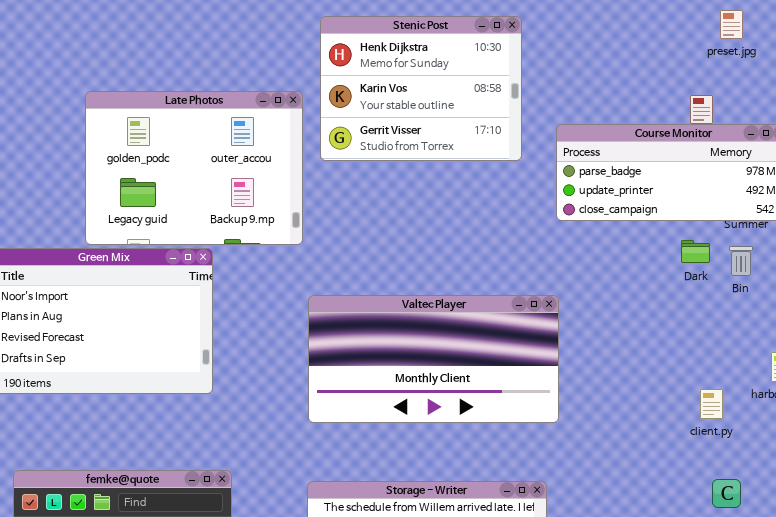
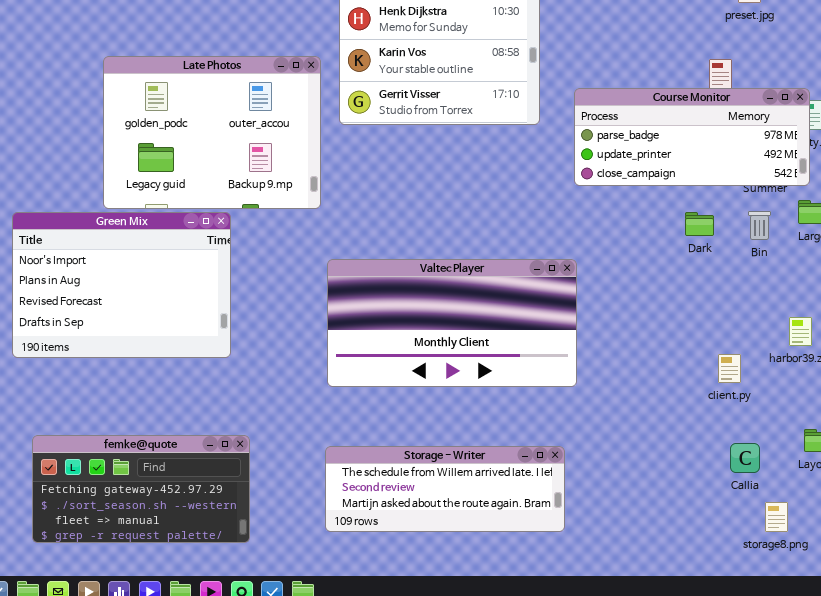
Dark: [681,240,710,263] -> [685,212,714,236], moved

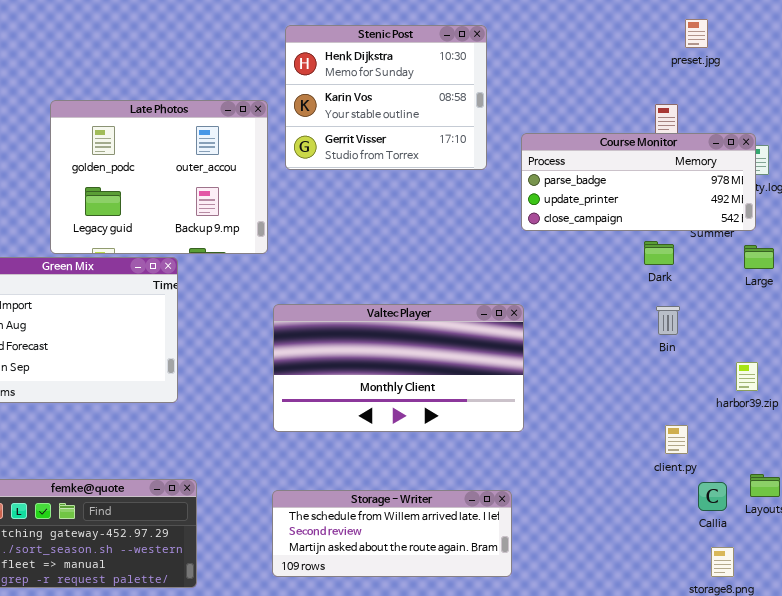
Bin: [748,211,771,240] -> [656,306,680,335], moved
Dark: [685,212,714,236] -> [644,241,674,265], moved
client.py: [718,354,741,383] -> [665,425,688,454], moved
Callia: [730,443,760,473] -> [698,482,727,511], moved

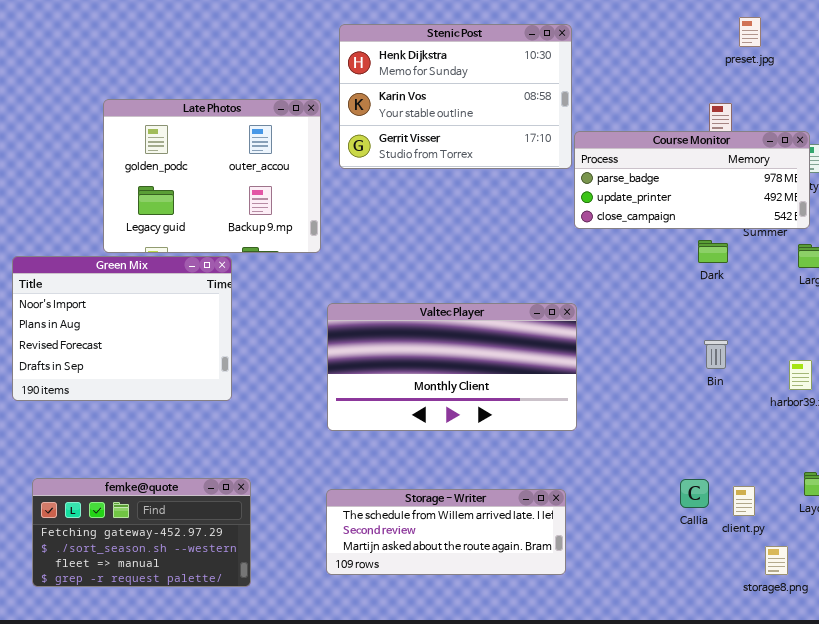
Stenic Post: [285,25,487,170] -> [339,24,572,169], resized
Bin: [656,306,680,335] -> [704,340,728,369], moved
client.py: [665,425,688,454] -> [733,486,755,516], moved
Callia: [698,482,727,511] -> [680,479,709,508], moved

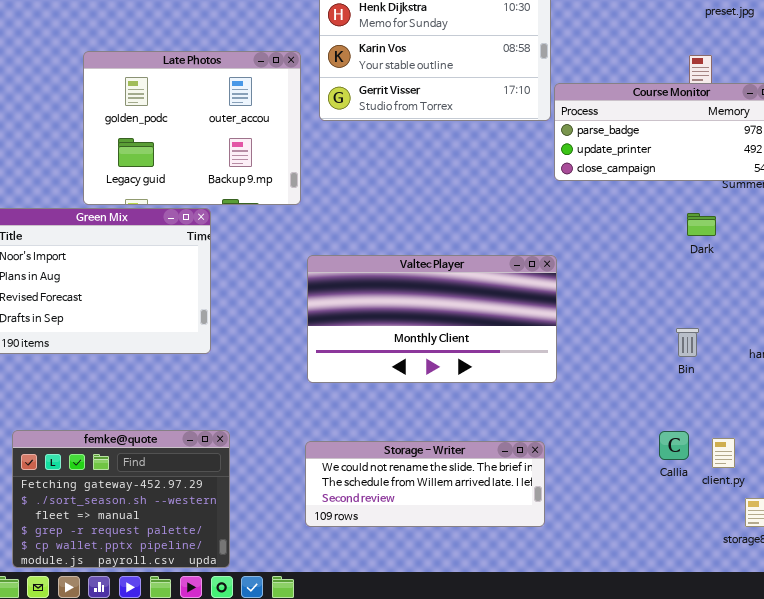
Dark: [698,240,728,263] -> [687,213,716,236], moved
Bin: [704,340,728,369] -> [676,328,699,357], moved
femke@quote: [32,478,251,587] -> [12,430,230,568], resized
Storage - Writer: [326,489,566,575] -> [305,441,545,527], scrolled up 1 row

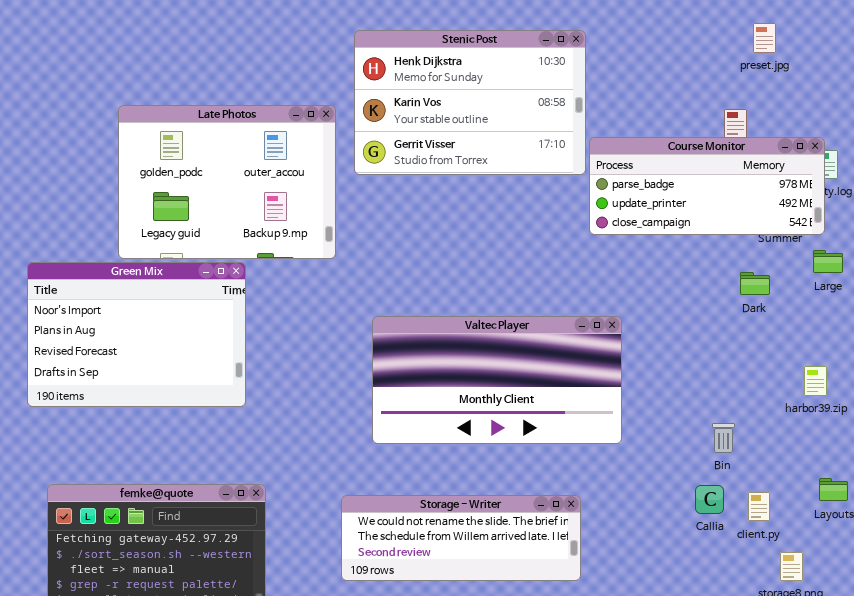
Dark: [687,213,716,236] -> [740,272,770,295], moved
Valtec Player: [307,255,557,383] -> [372,316,622,444], moved
Bin: [676,328,699,357] -> [712,423,735,453], moved

